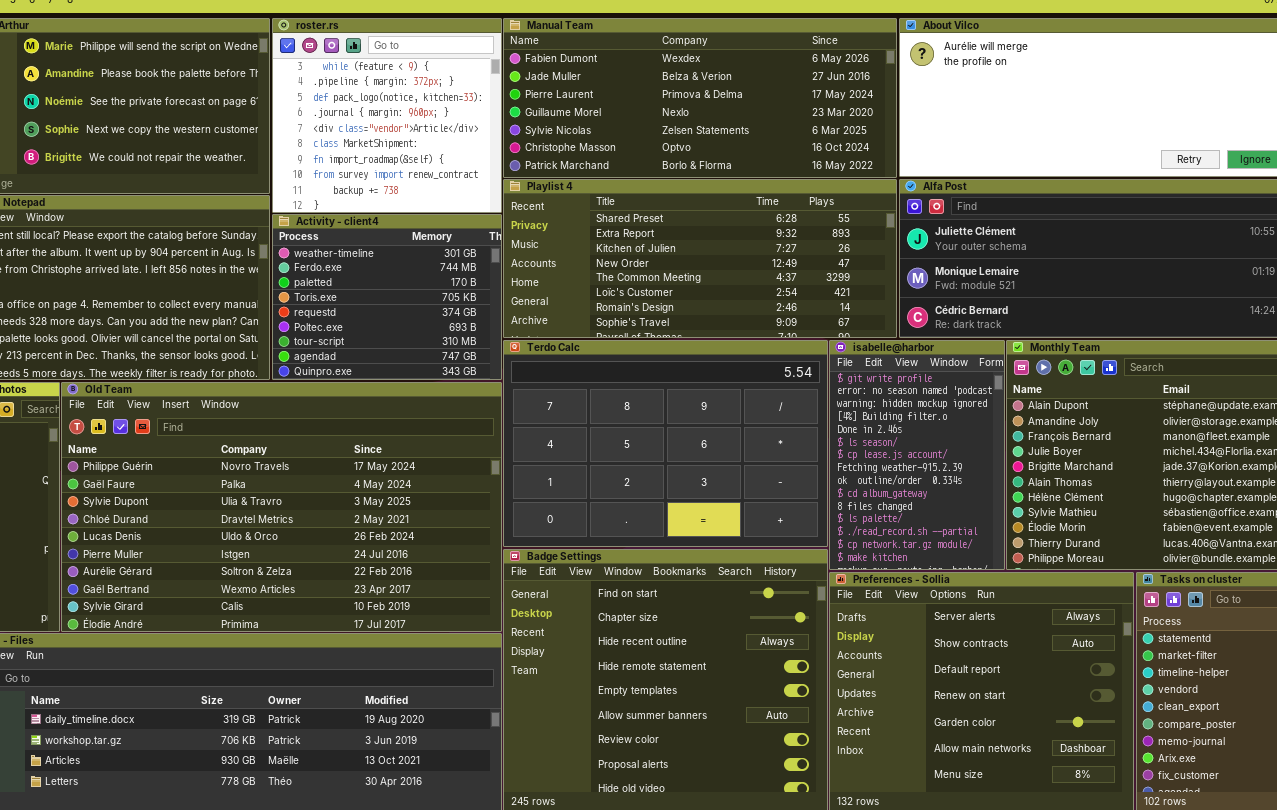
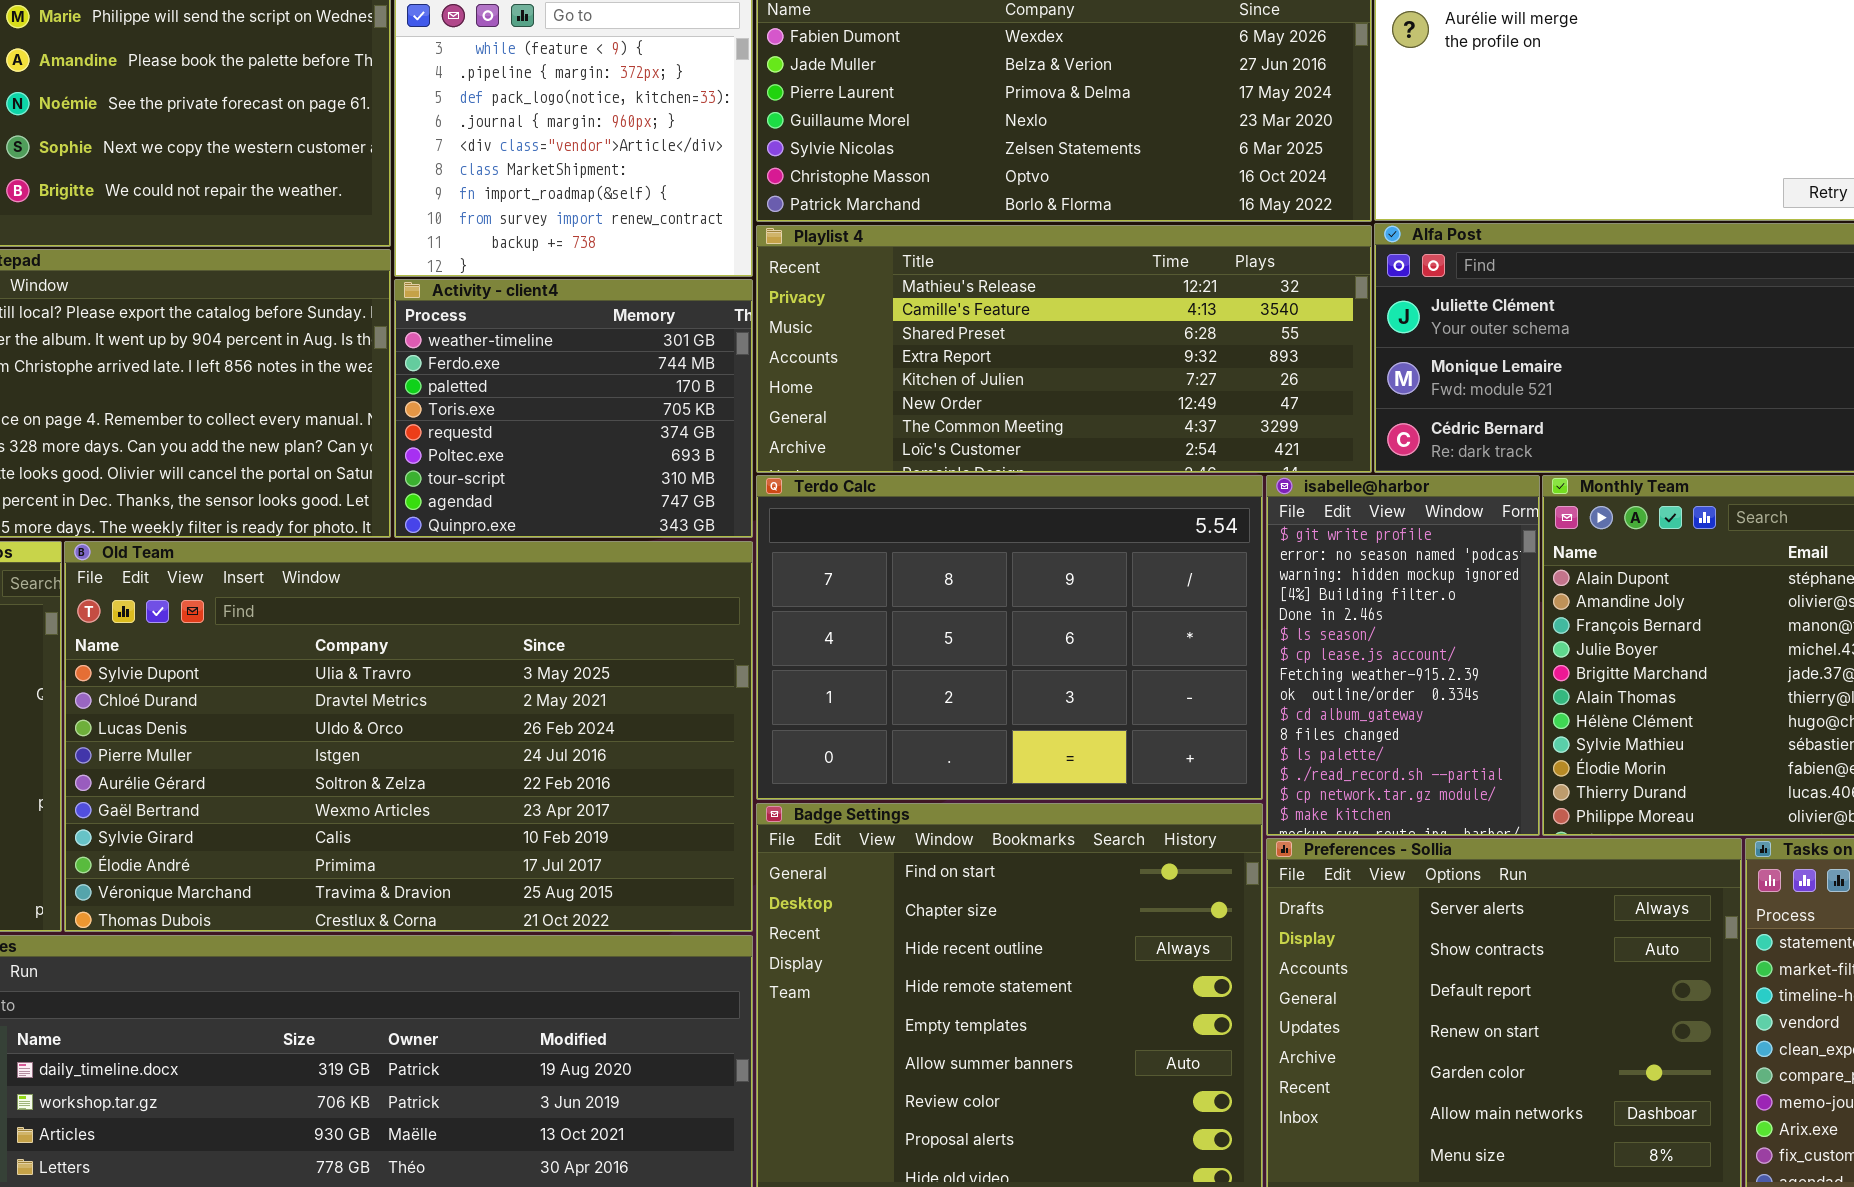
Playlist 4: [503,179,897,338] -> [756,225,1372,473], scrolled up 2 rows
Old Team: [61,382,502,632] -> [64,541,753,932], scrolled down 2 rows

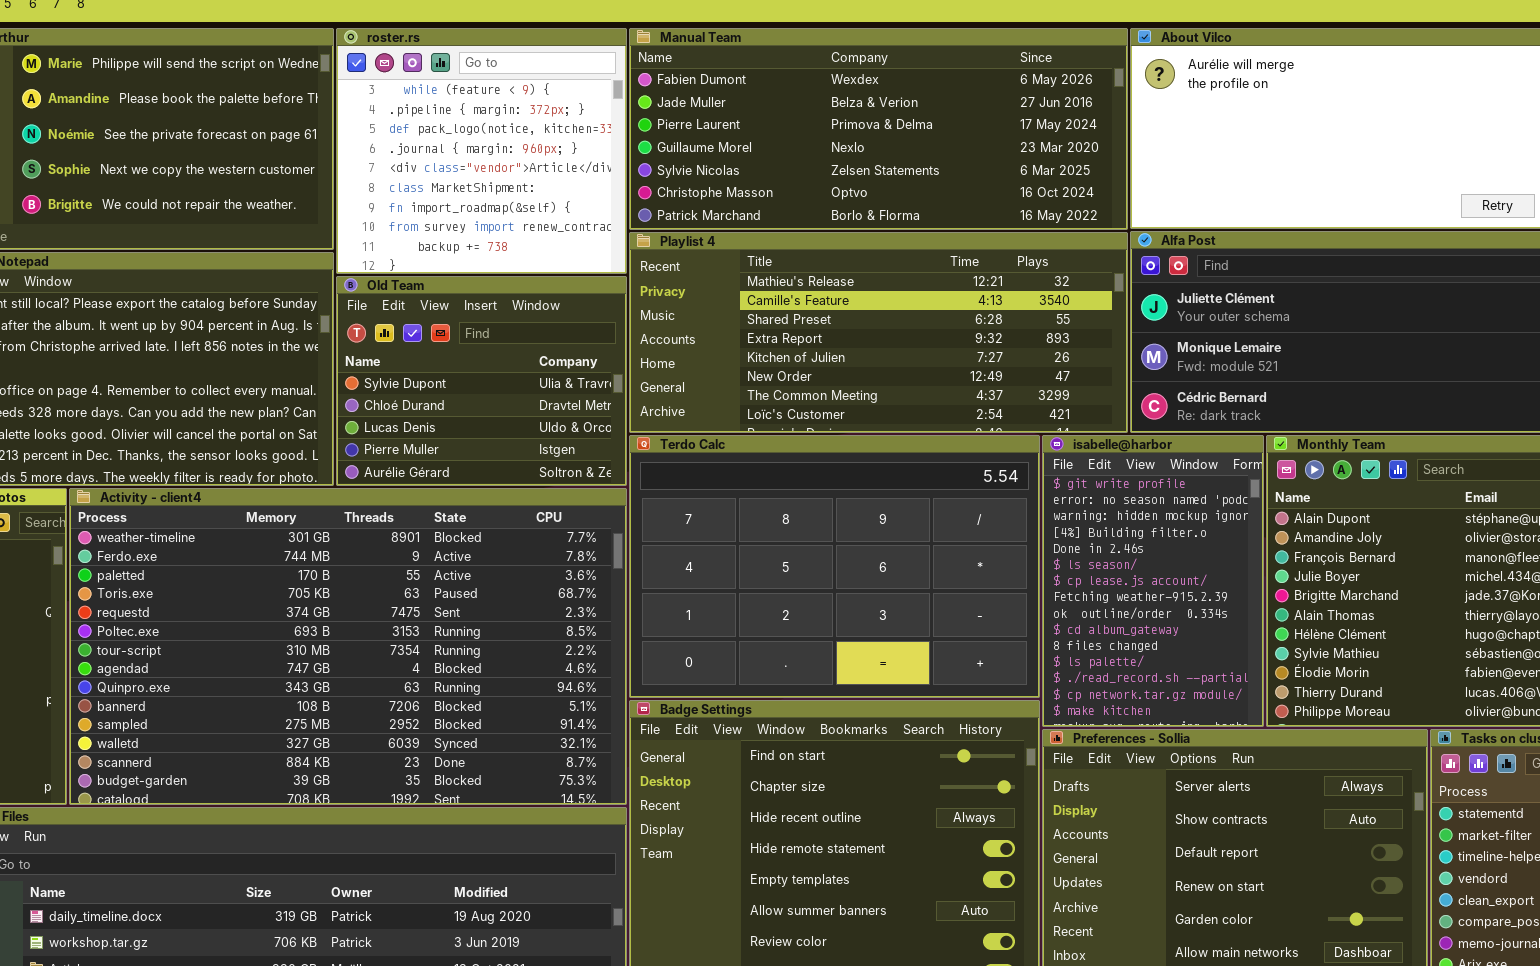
Activity - client4: [394,279,753,538] -> [69,488,627,805], moved, resized
Old Team: [64,541,753,932] -> [336,276,627,486], moved, resized

